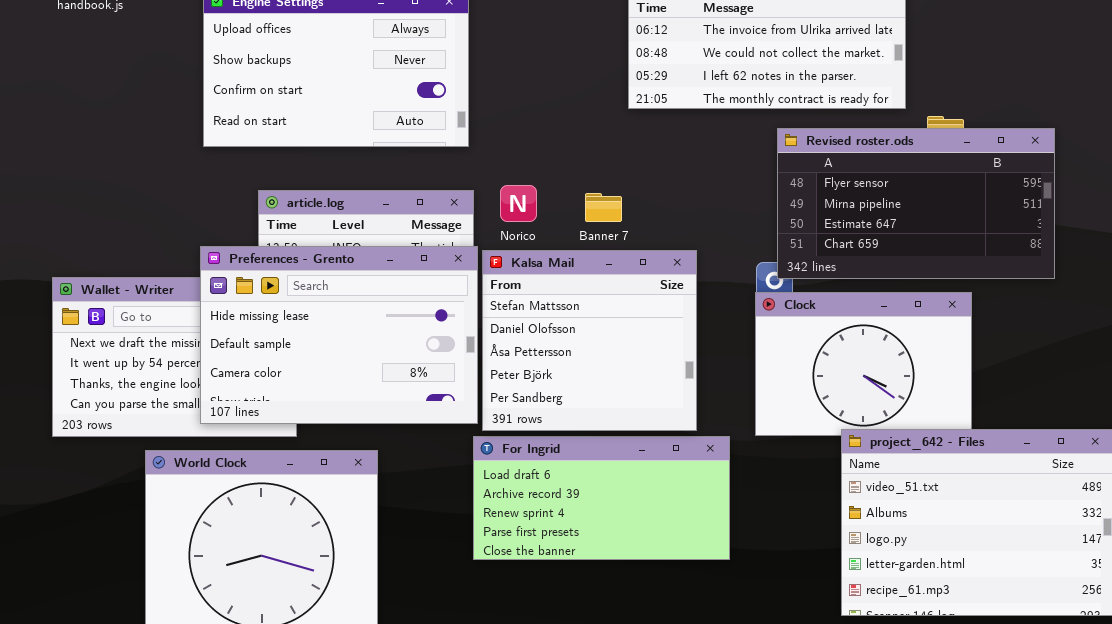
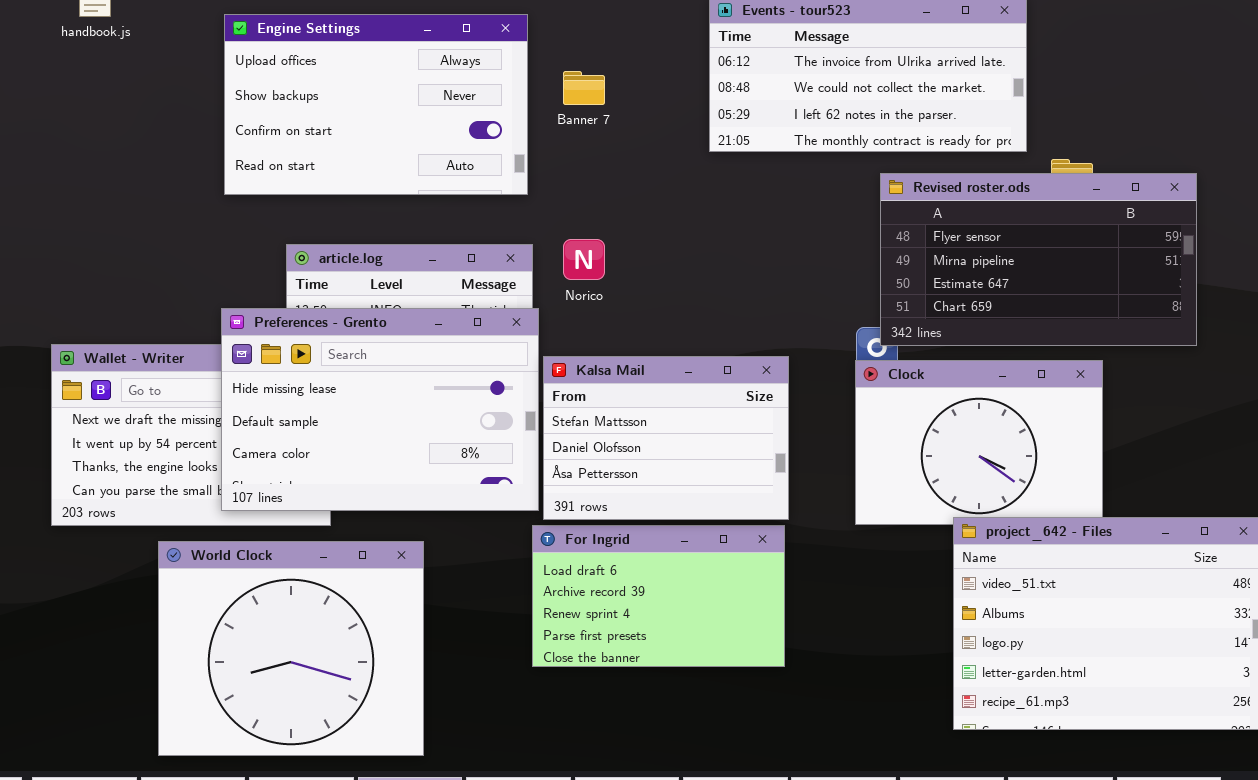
Banner 7: [585,193,622,222] -> [563,71,605,105], moved
Kalsa Mail: [482,250,697,431] -> [543,356,789,520], resized
For Ingrid: [473,436,730,560] -> [532,525,785,667], resized

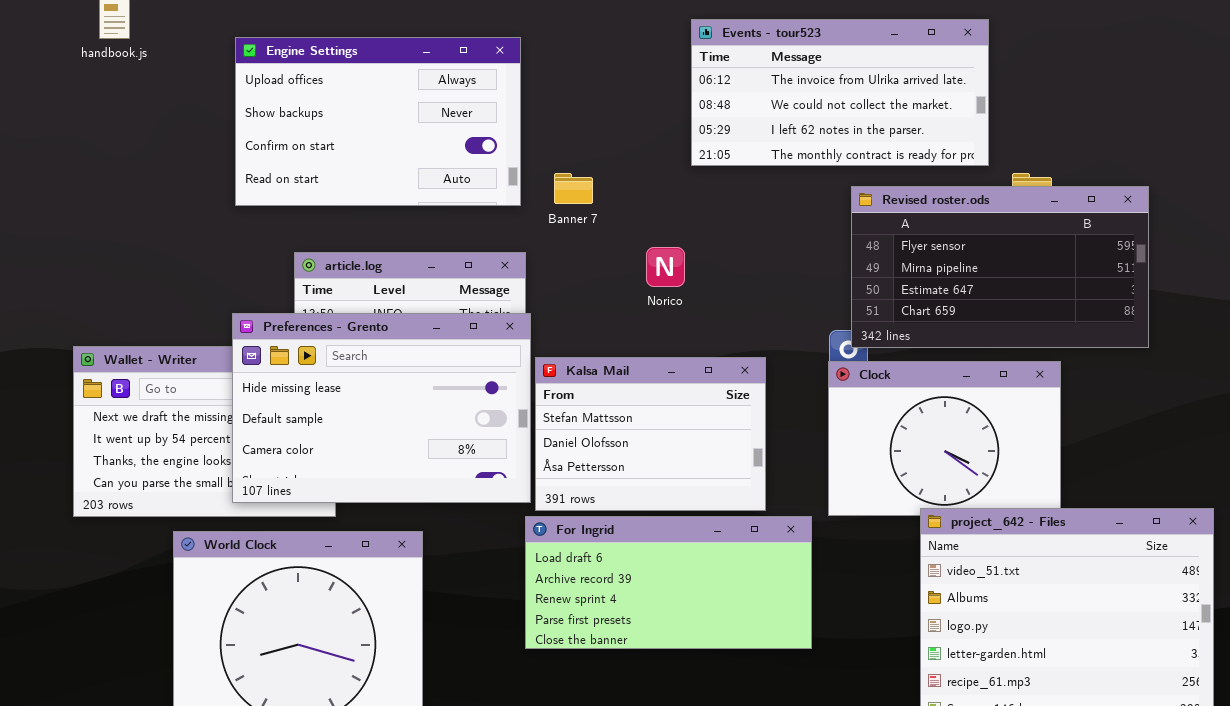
Banner 7: [563,71,605,105] -> [554,173,593,204], moved
Norico: [563,239,605,280] -> [646,247,685,287], moved
For Ingrid: [532,525,785,667] -> [525,516,812,649], resized

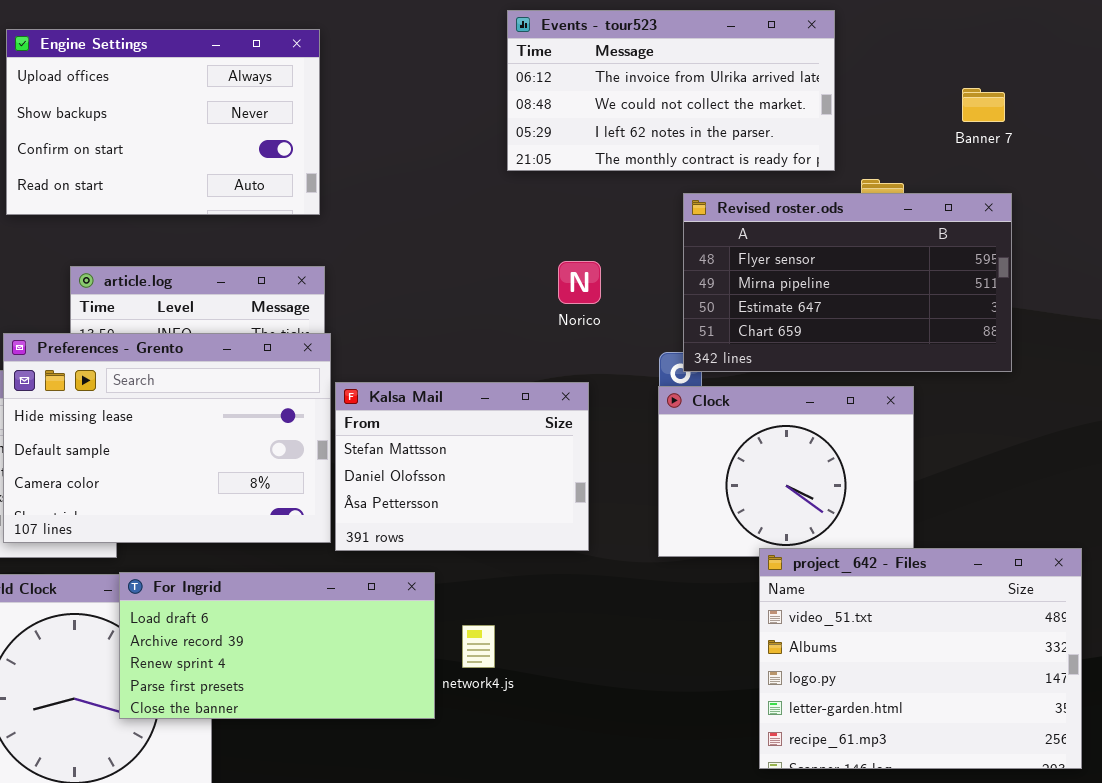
Banner 7: [554,173,593,204] -> [962,88,1005,122], moved
Norico: [646,247,685,287] -> [558,261,601,304], moved
For Ingrid: [525,516,812,649] -> [119,572,435,719], moved

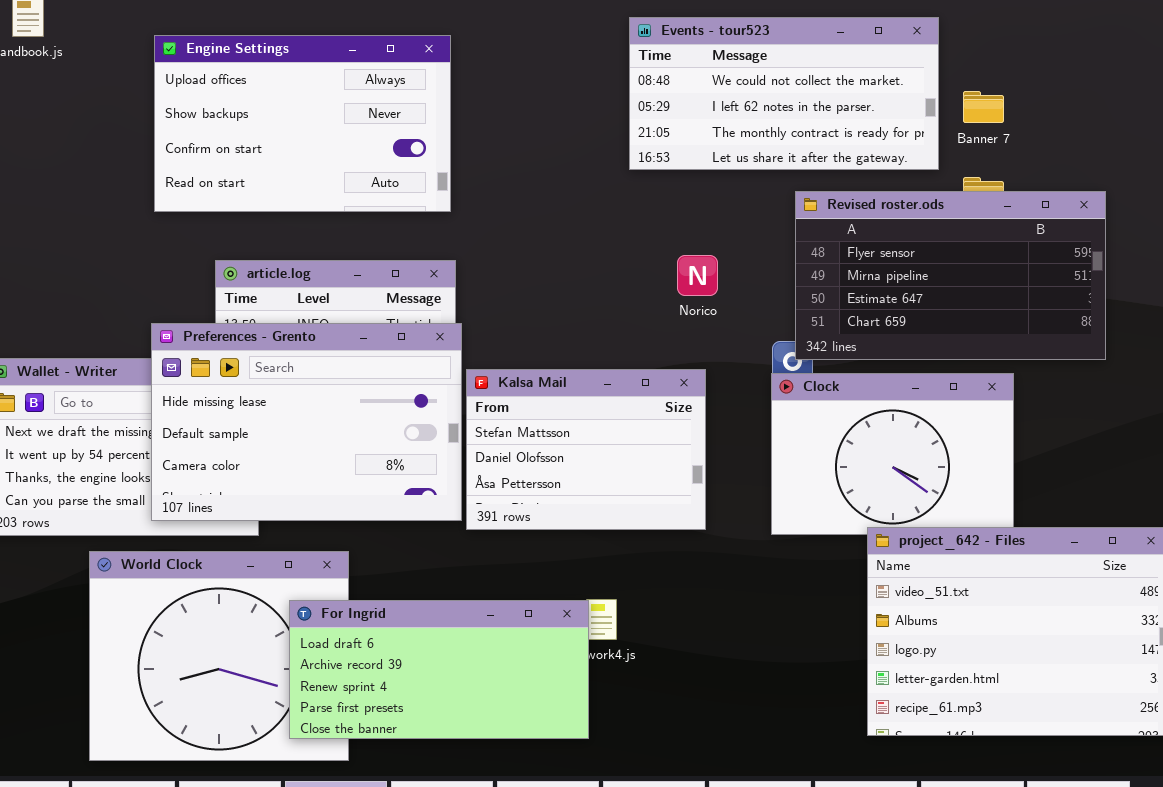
Events - tour523: [507,10,835,171] -> [629,17,939,170], scrolled down 1 row
Banner 7: [962,88,1005,122] -> [963,91,1004,123], moved
For Ingrid: [119,572,435,719] -> [289,600,589,739], moved

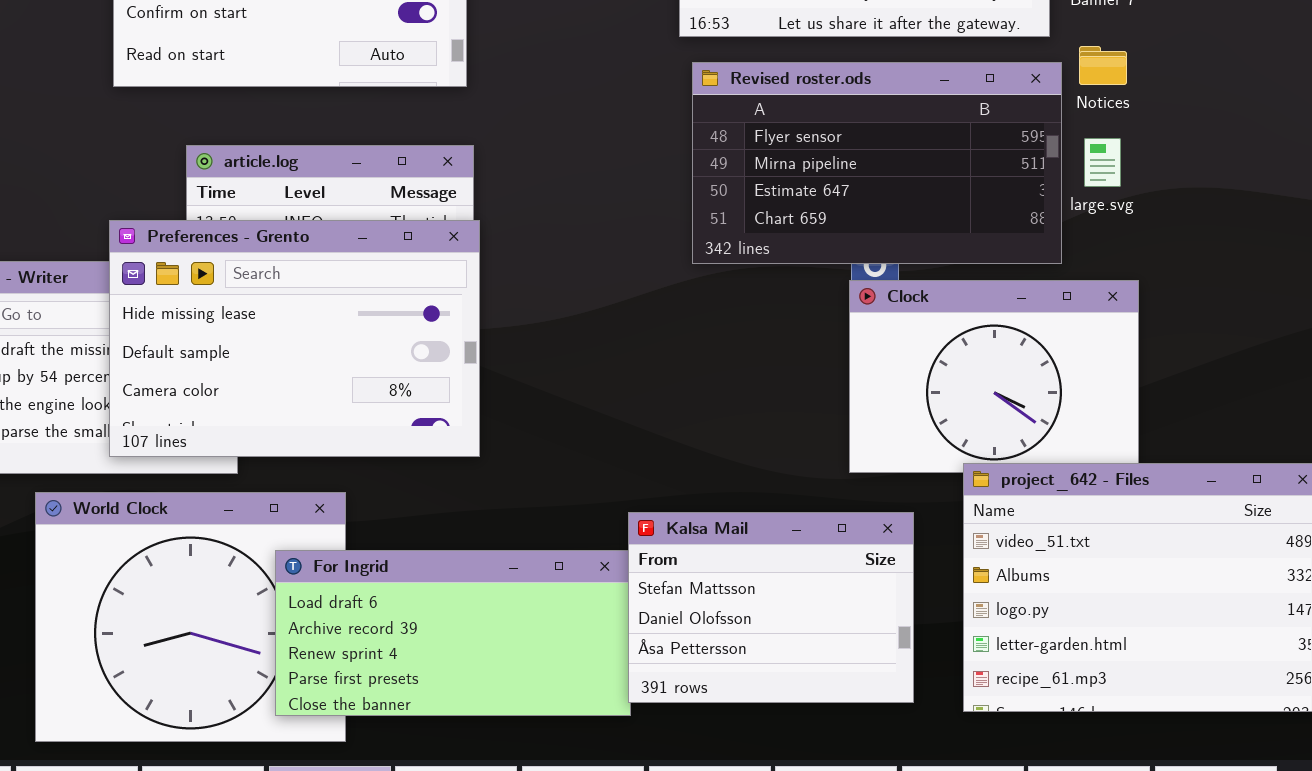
Revised roster.ods: [795,191,1106,360] -> [692,62,1062,264], moved
Kalsa Mail: [466,369,706,530] -> [628,512,914,703], moved

